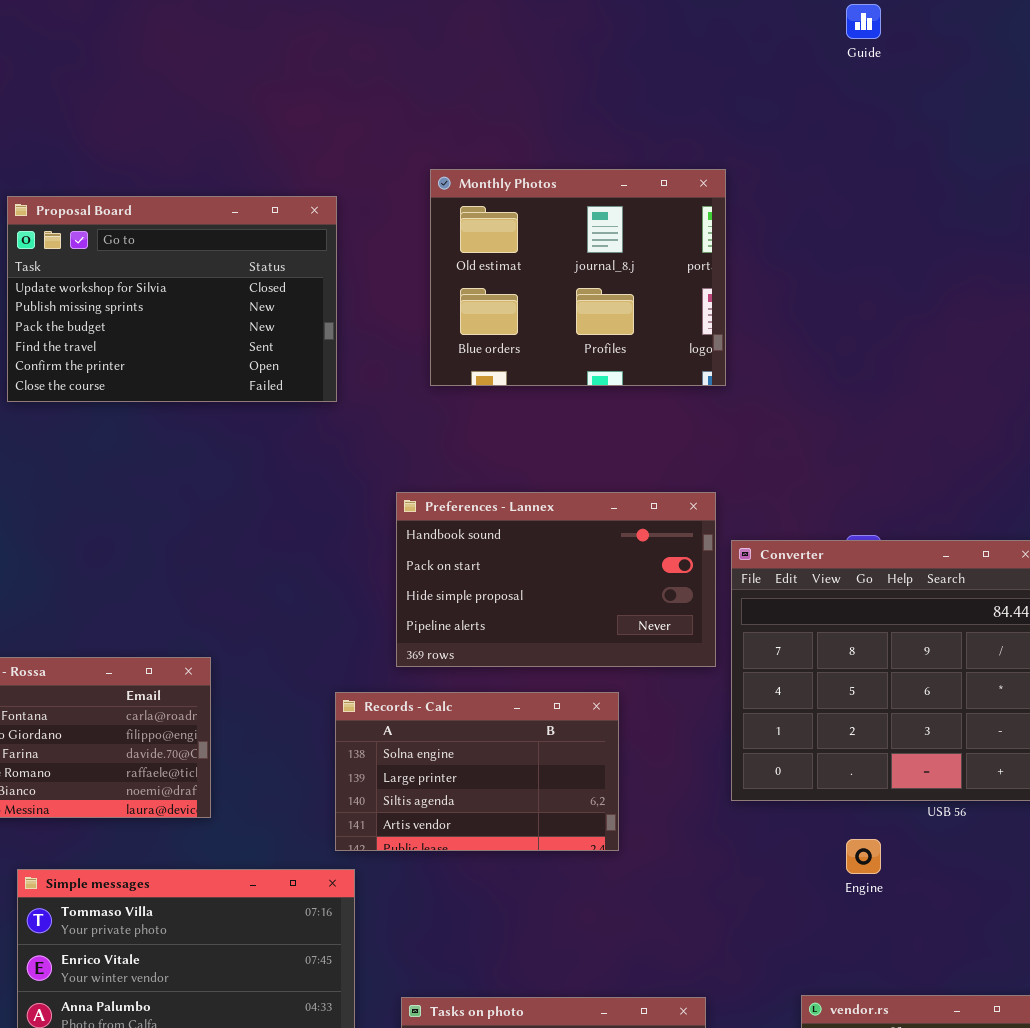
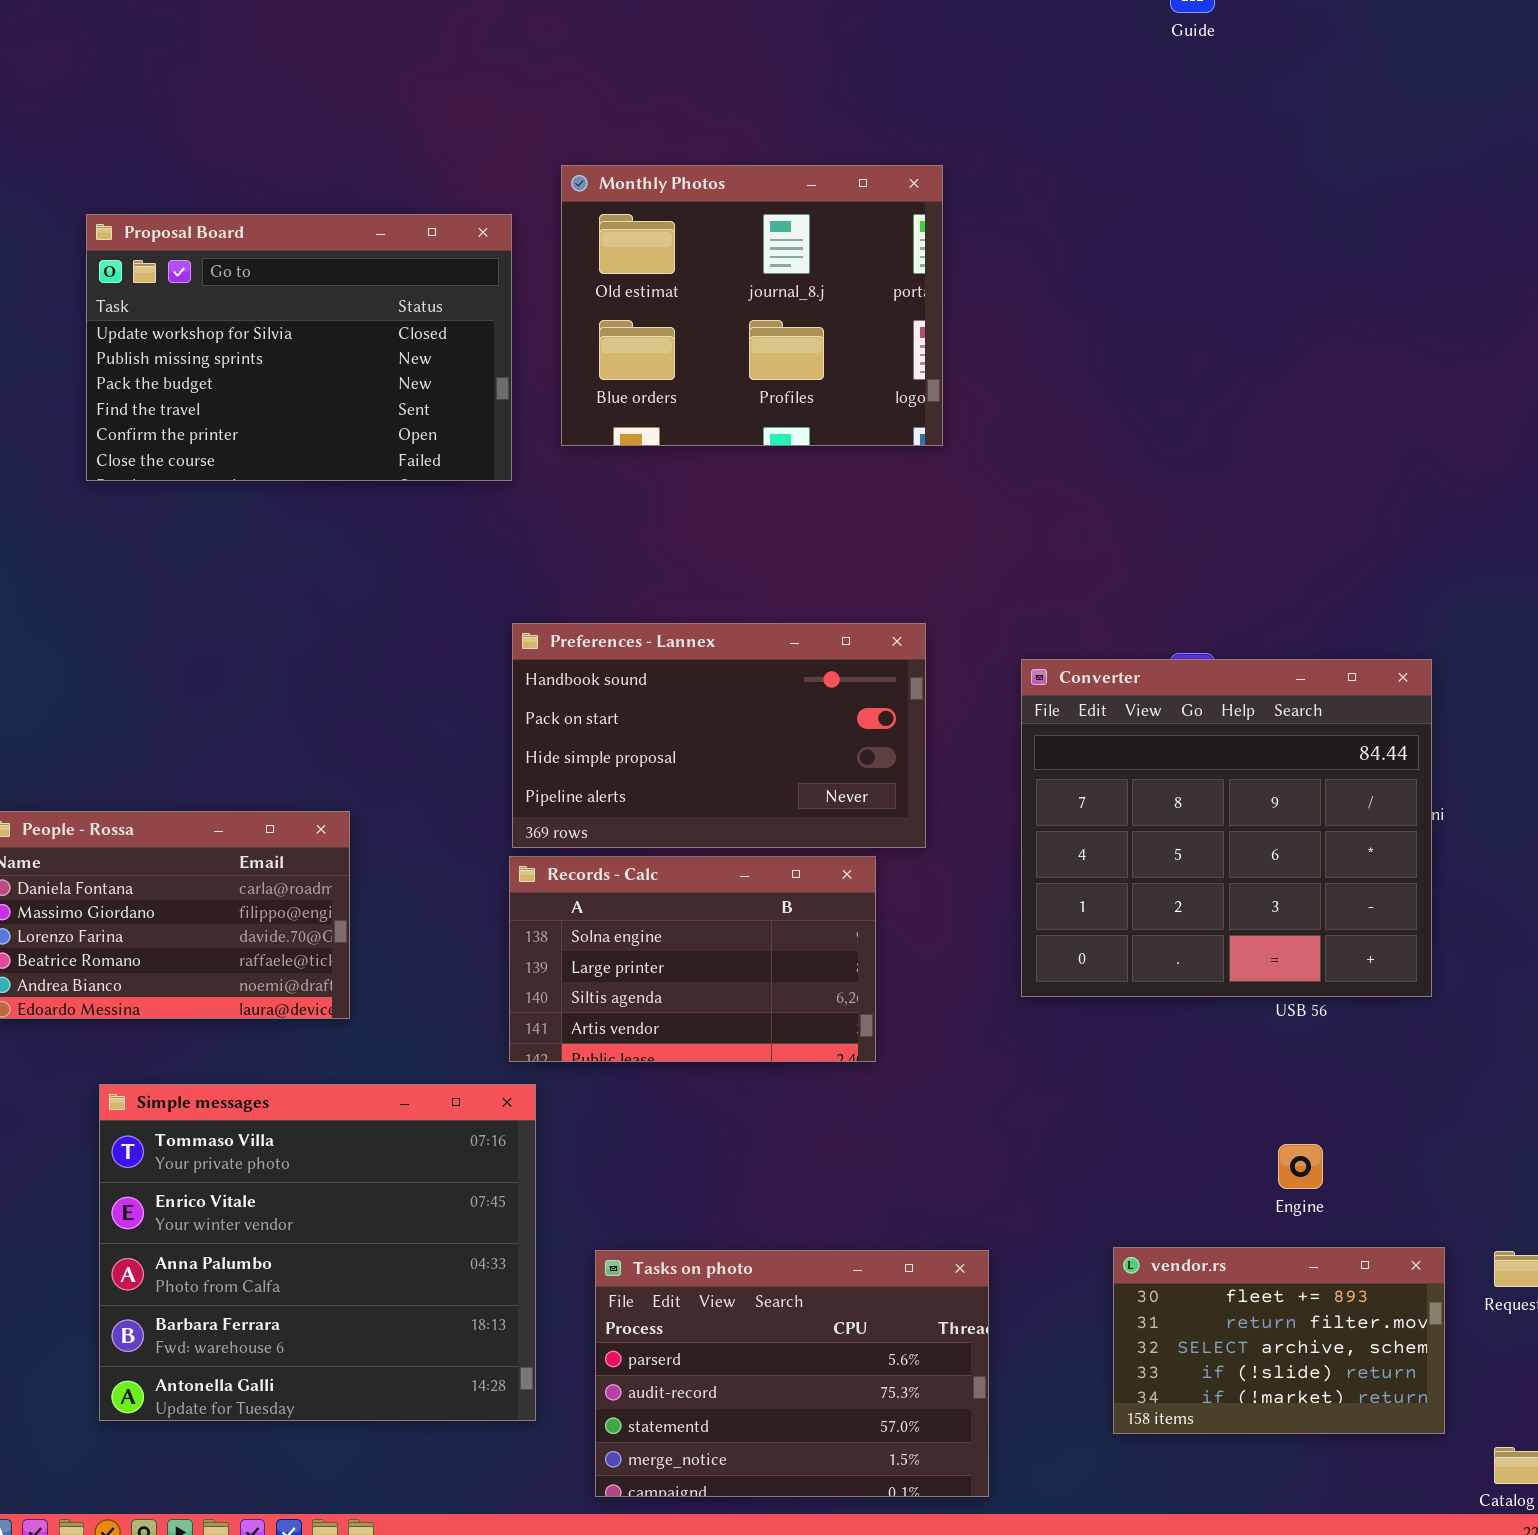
Monthly Photos: [430,169,726,386] -> [561,165,943,446], moved
Preferences - Lannex: [396,492,716,667] -> [512,623,926,848], moved
Engine: [846,839,881,874] -> [1278,1144,1323,1189], moved

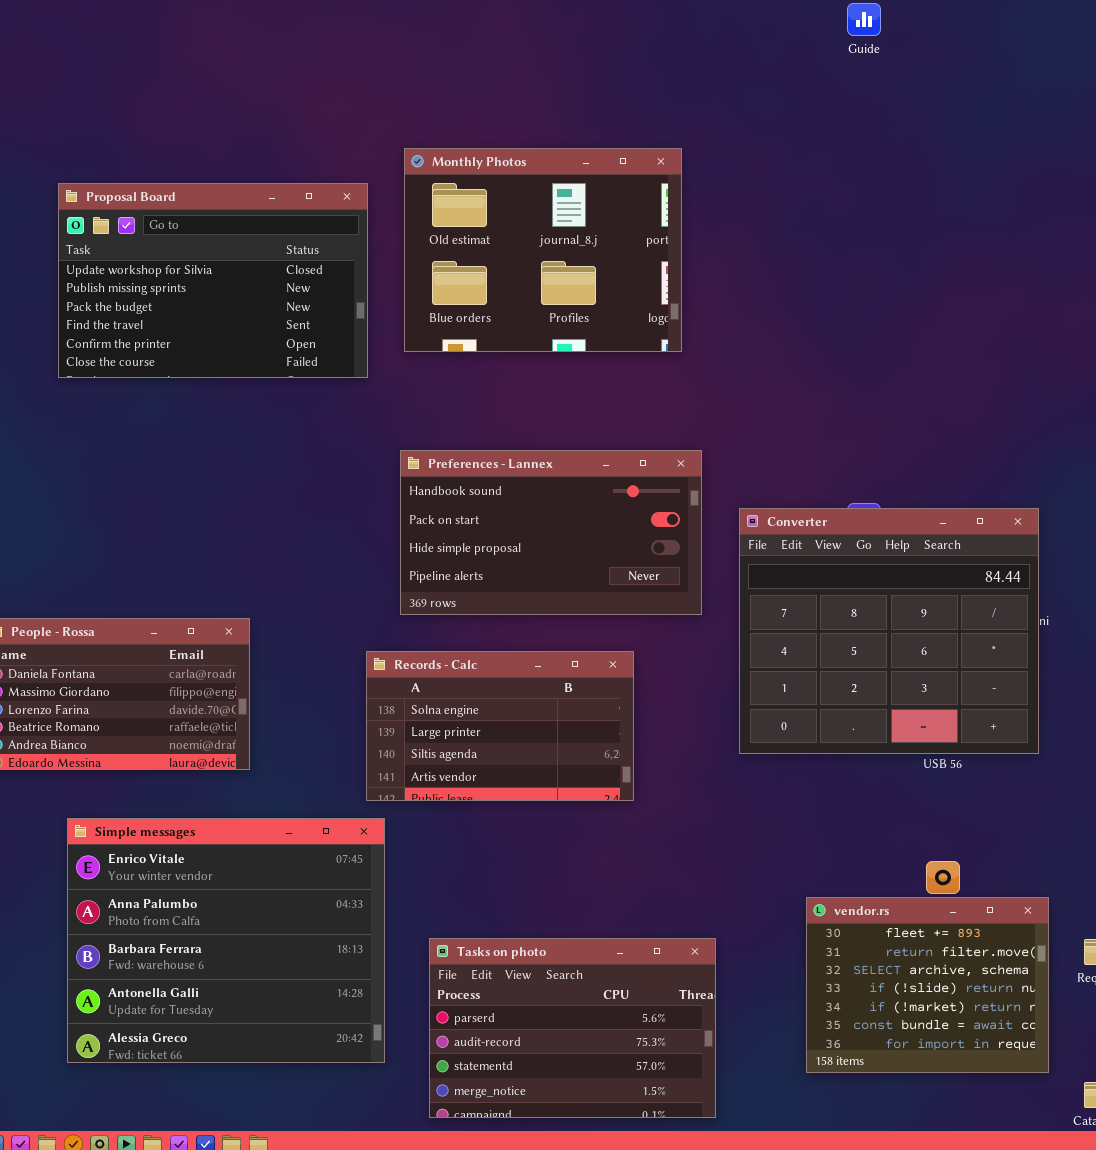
Preferences - Lannex: [512,623,926,848] -> [400,450,702,615], moved
Simple messages: [99,1084,536,1421] -> [67,818,385,1063], scrolled down 1 row
vendor.rs: [1113,1247,1445,1434] -> [806,897,1049,1073], resized

